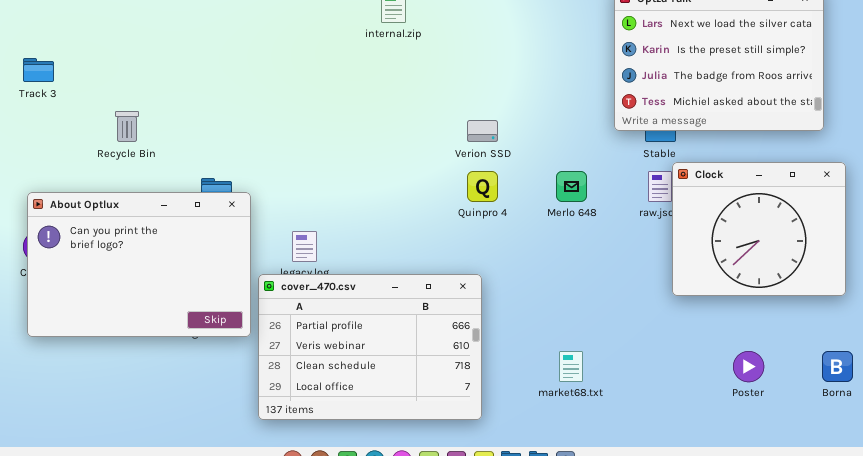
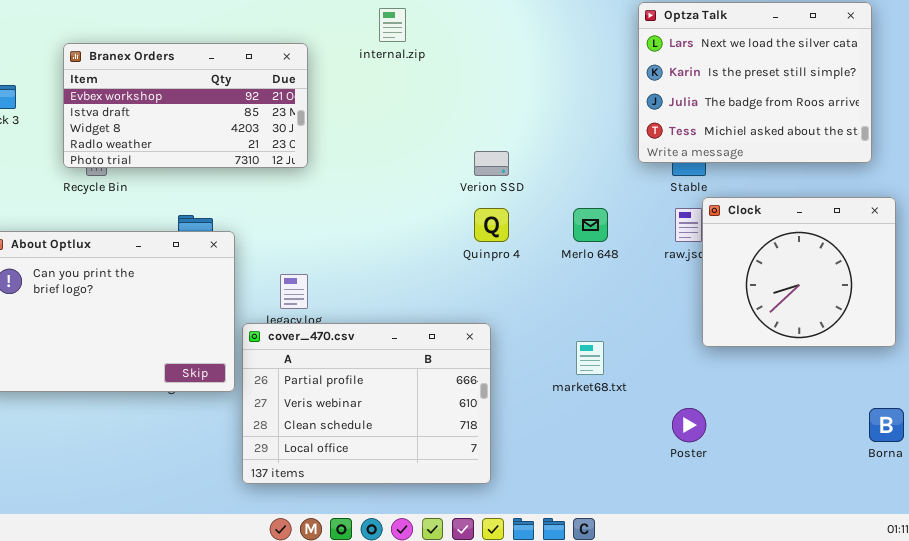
Branex Orders: none -> [63,43,308,168], opened
market68.txt: [559,351,583,382] -> [576,341,604,375], moved
Poster: [733,351,764,382] -> [672,408,706,442], moved

